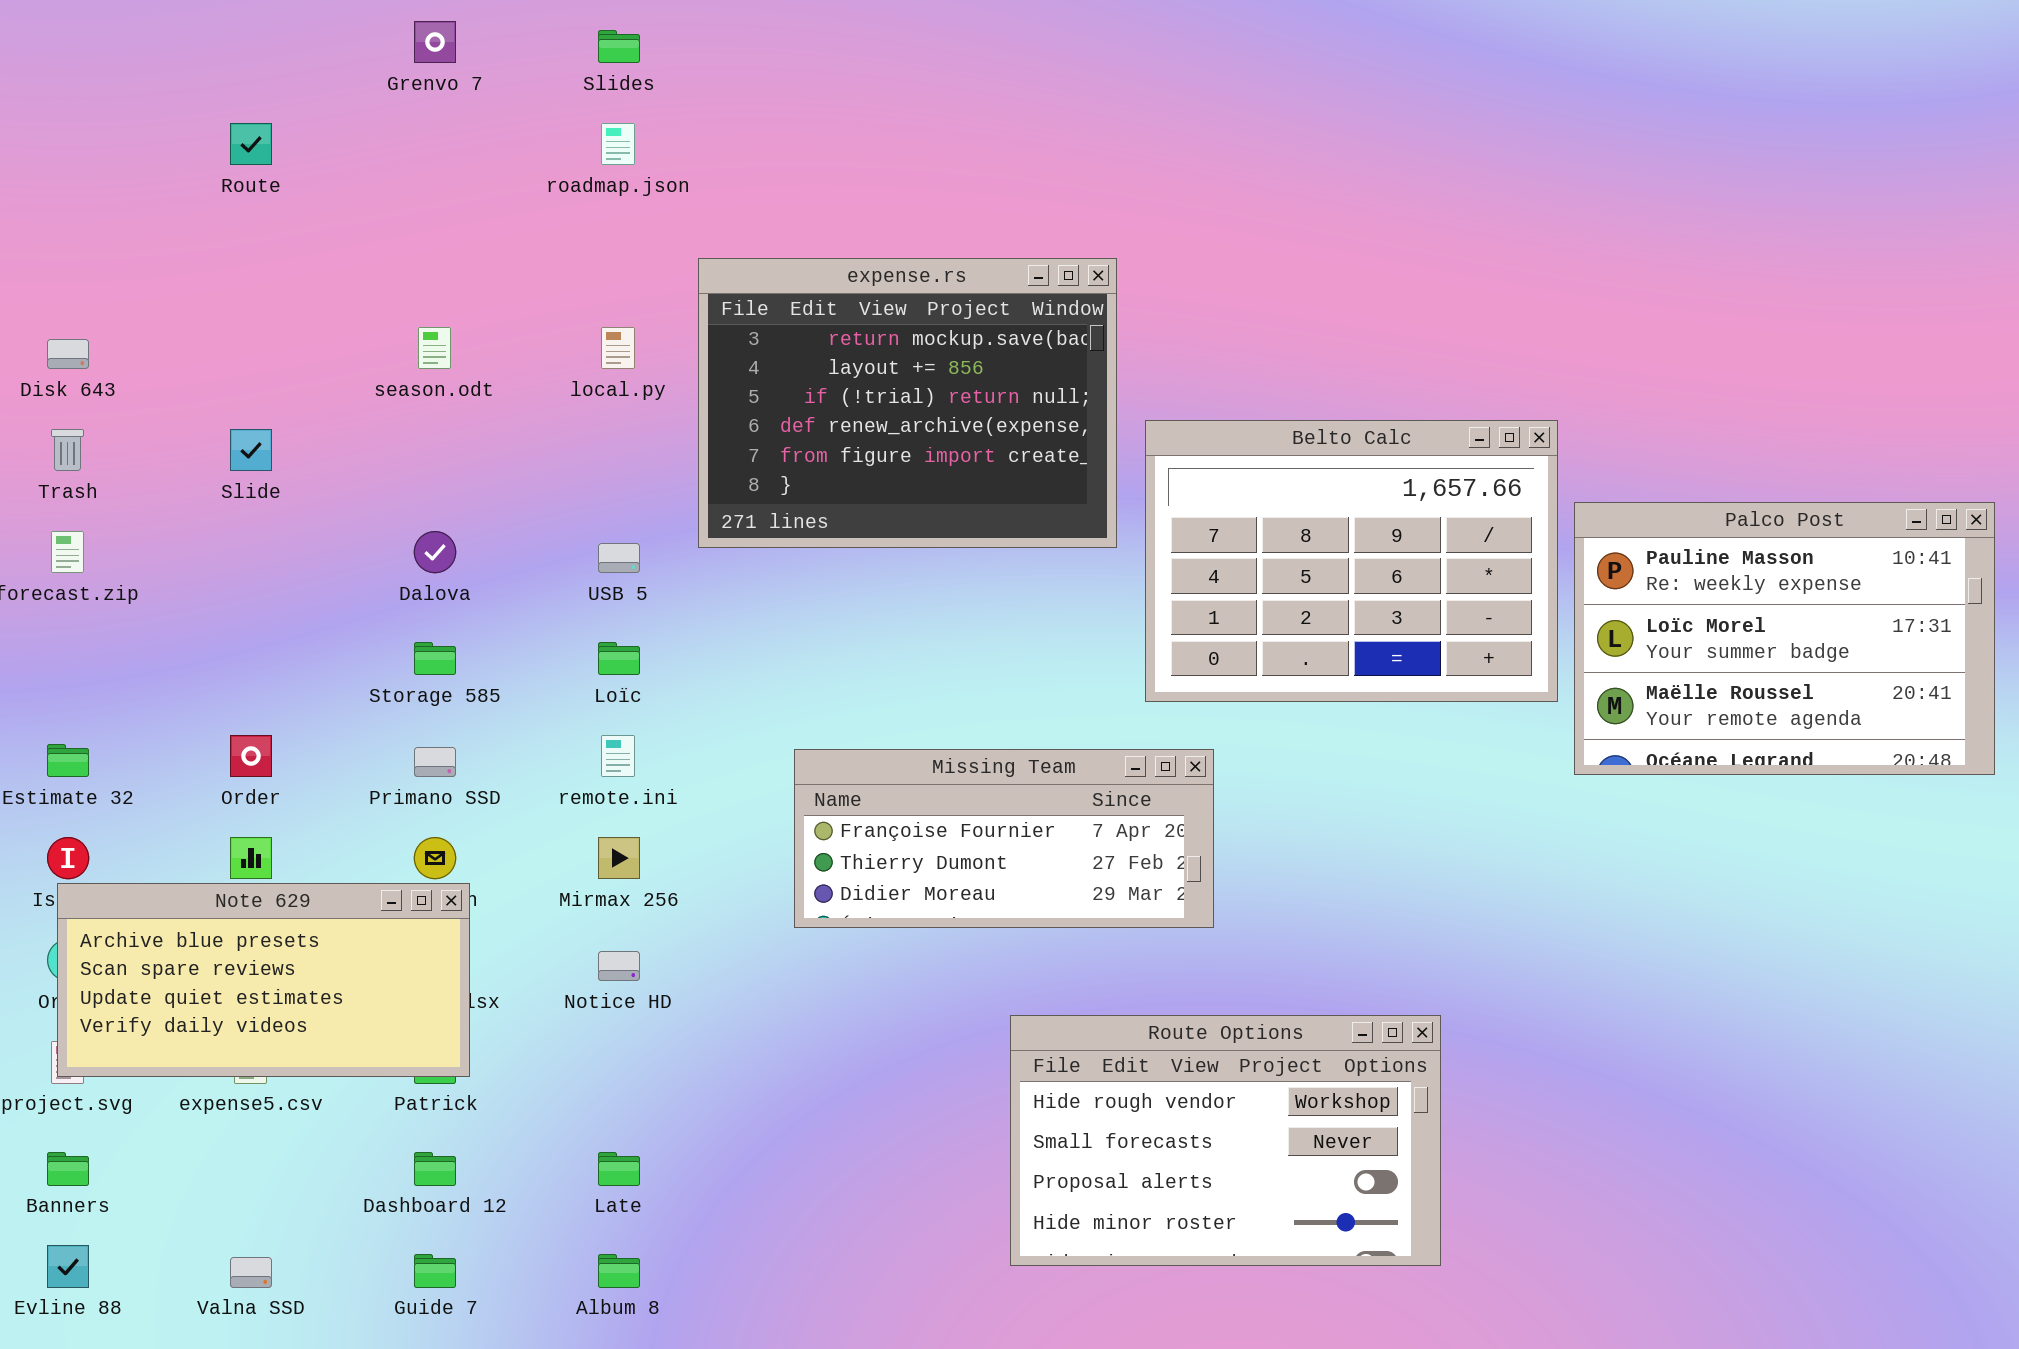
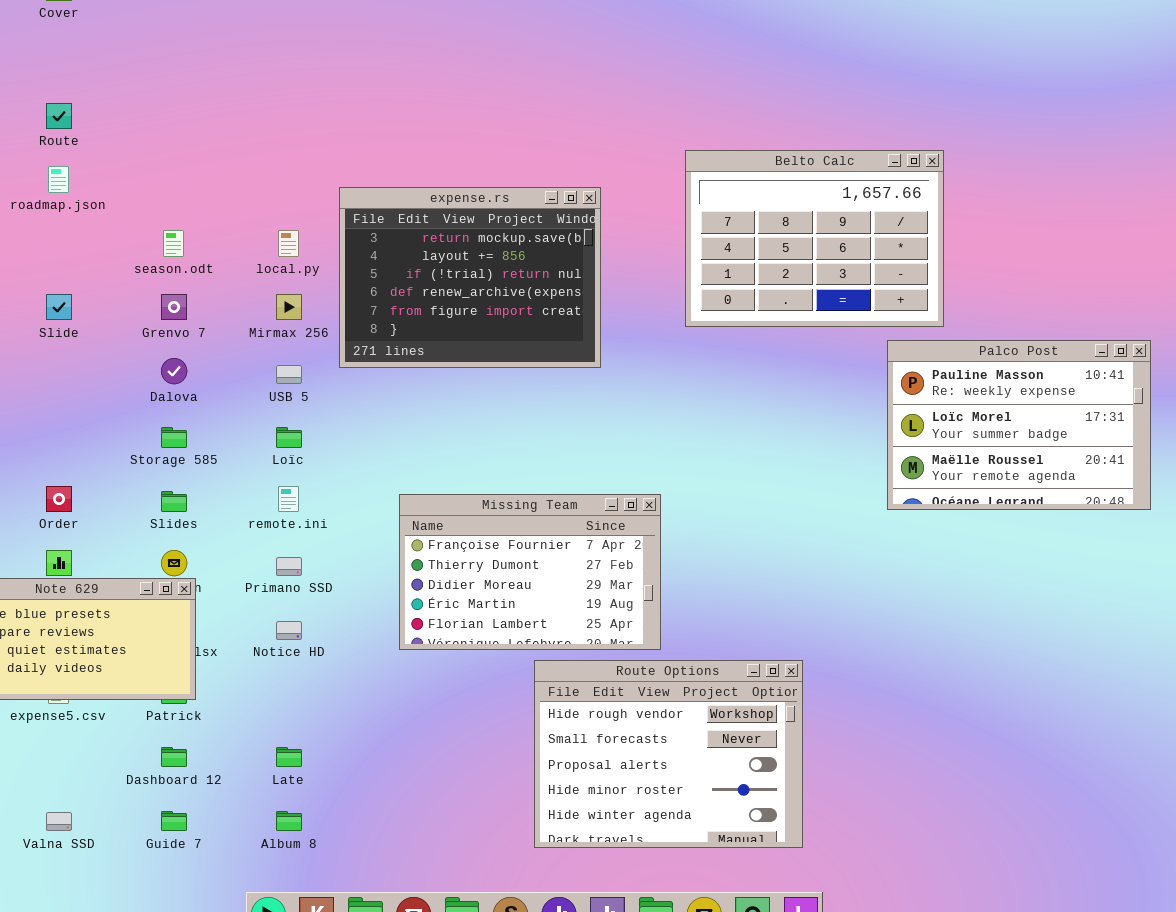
Grenvo 7: [414,21,456,63] -> [161,294,187,320], moved
Slides: [598,30,640,63] -> [161,491,187,512], moved
roadmap.json: [601,123,635,165] -> [48,166,69,193], moved
Belto Calc: [1145,420,1558,702] -> [685,150,944,327], moved
Primano SSD: [414,747,456,777] -> [276,557,302,576], moved
Missing Team: [794,749,1214,928] -> [399,494,661,650], resized
Mirmax 256: [598,837,640,879] -> [276,294,302,320], moved
Route Options: [1010,1015,1441,1266] -> [534,660,803,848], resized

